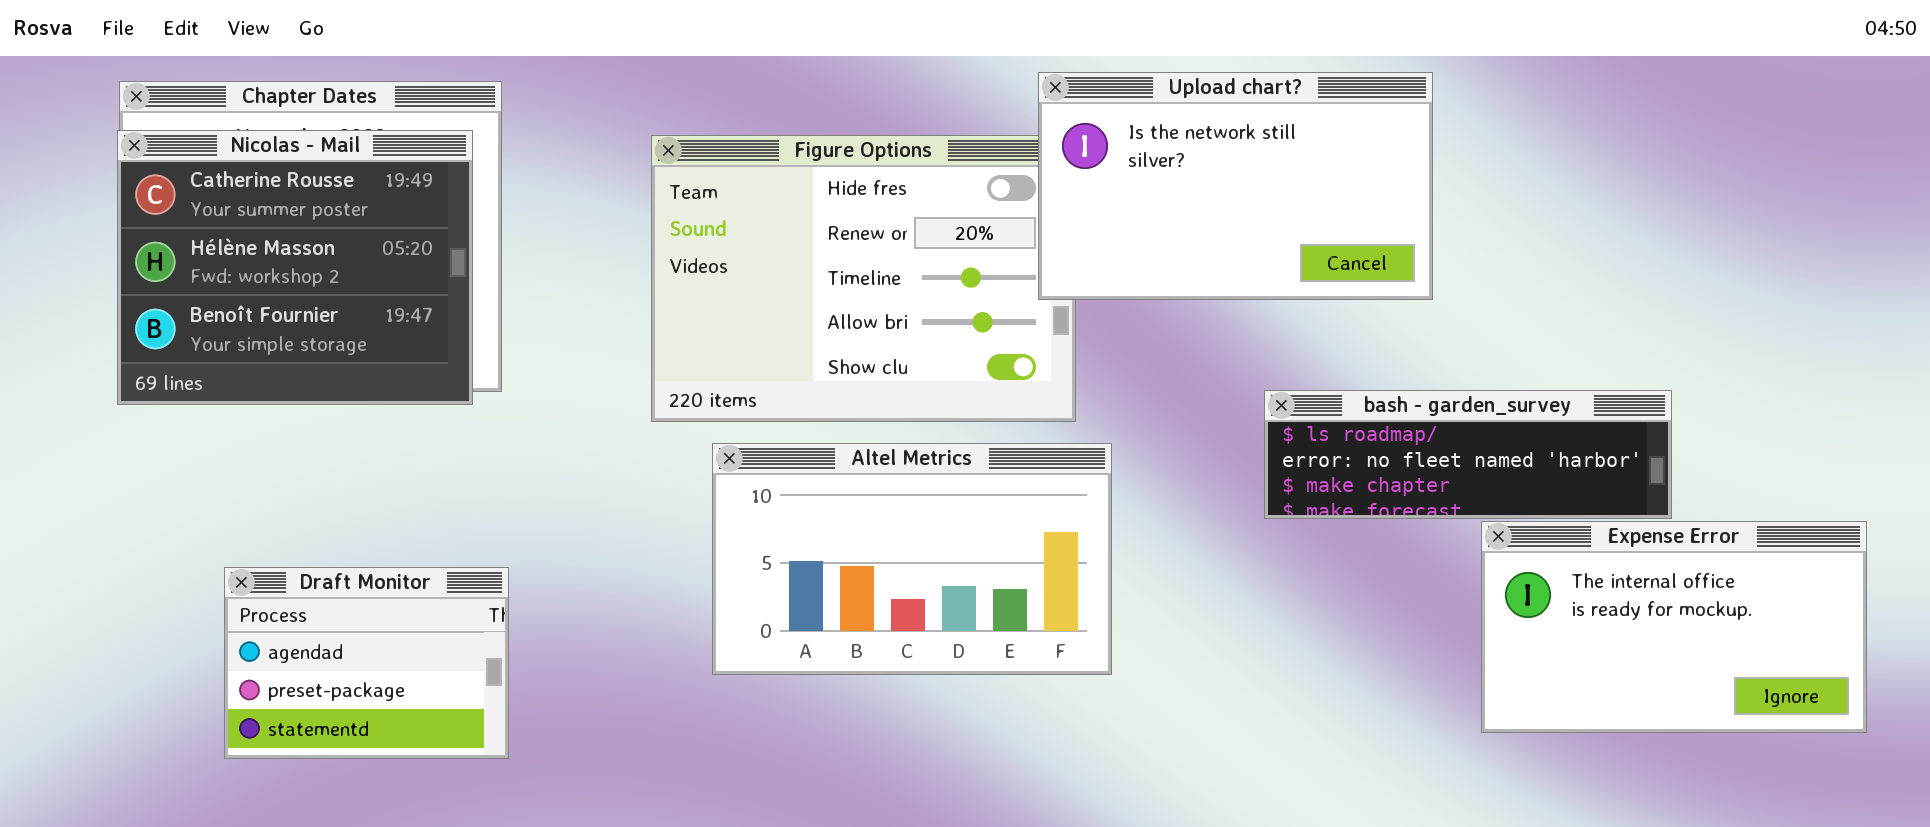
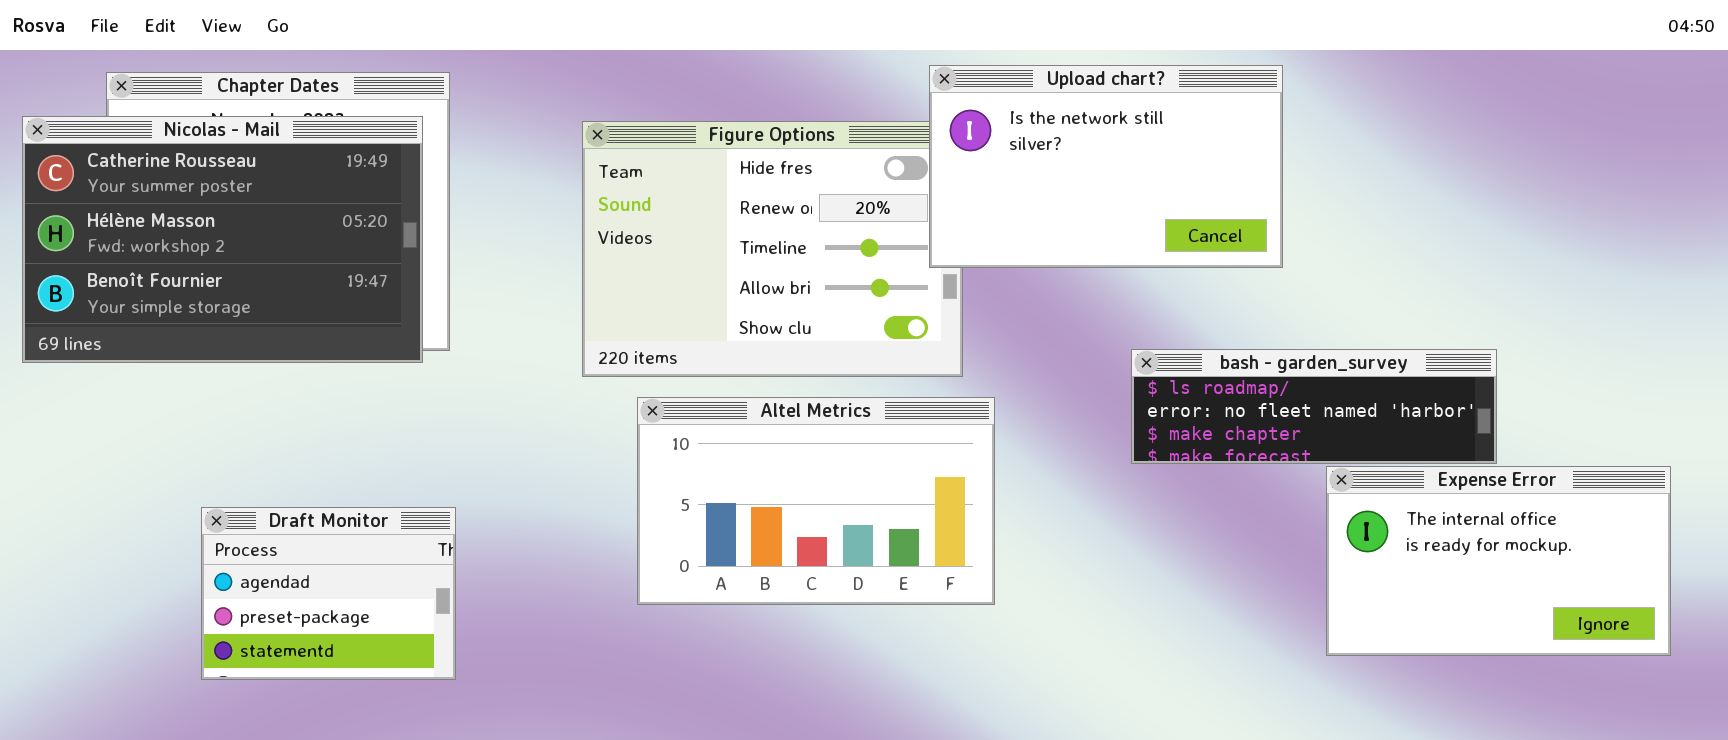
Nicolas - Mail: [117,130,473,405] -> [22,116,423,363], resized

